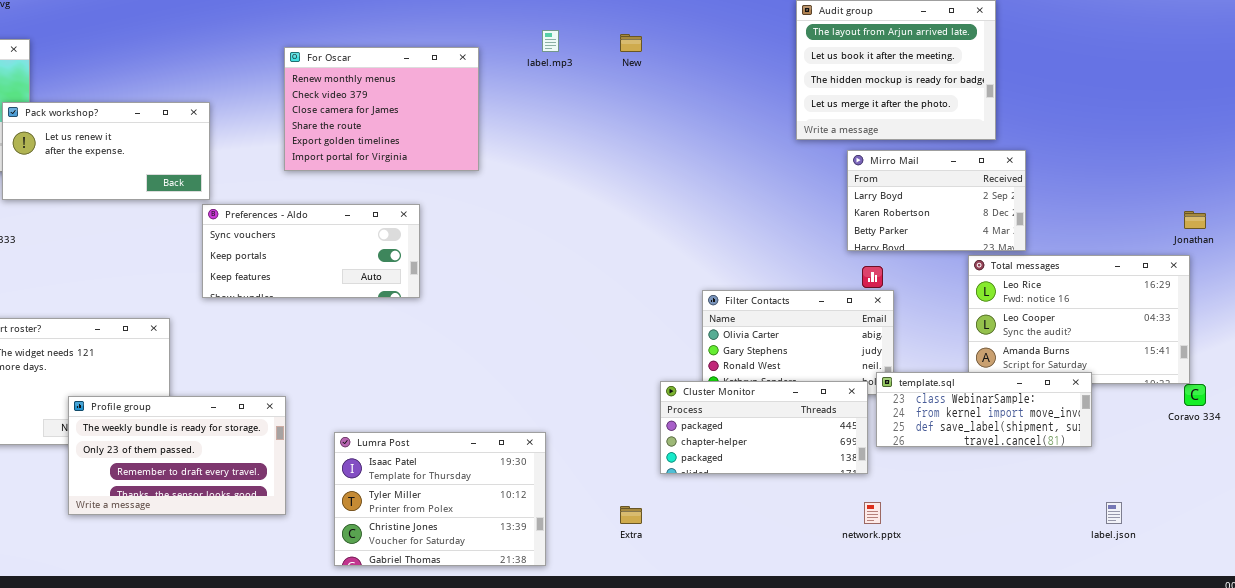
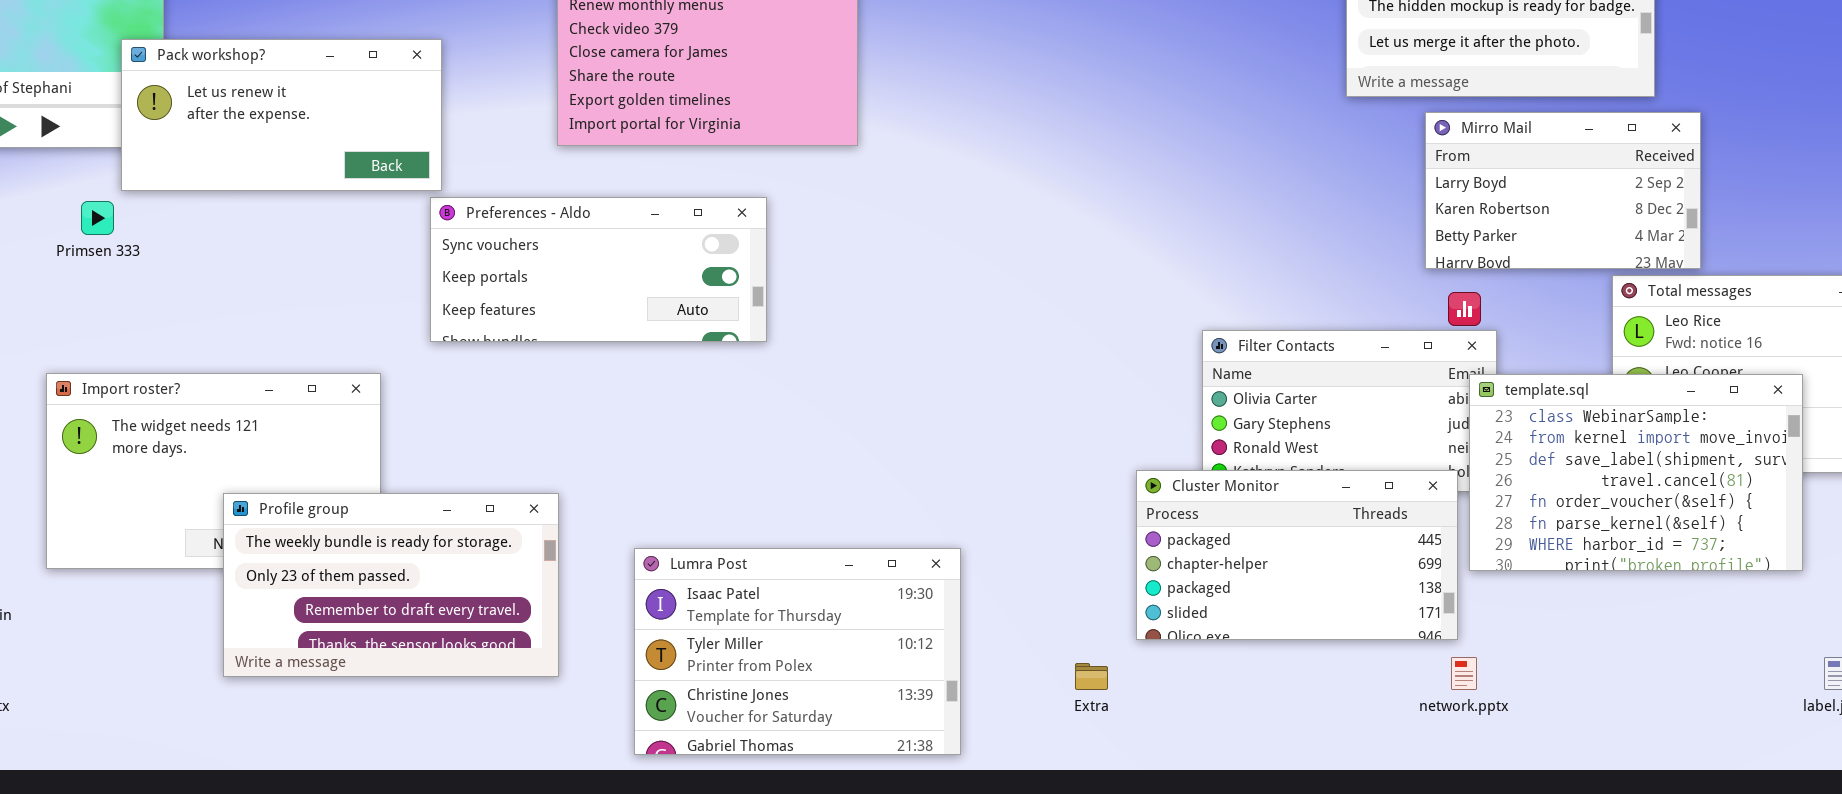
template.sql: [876,372,1092,447] -> [1469,374,1803,571], resized
Cluster Monitor: [660,381,868,474] -> [1136,470,1458,640], resized

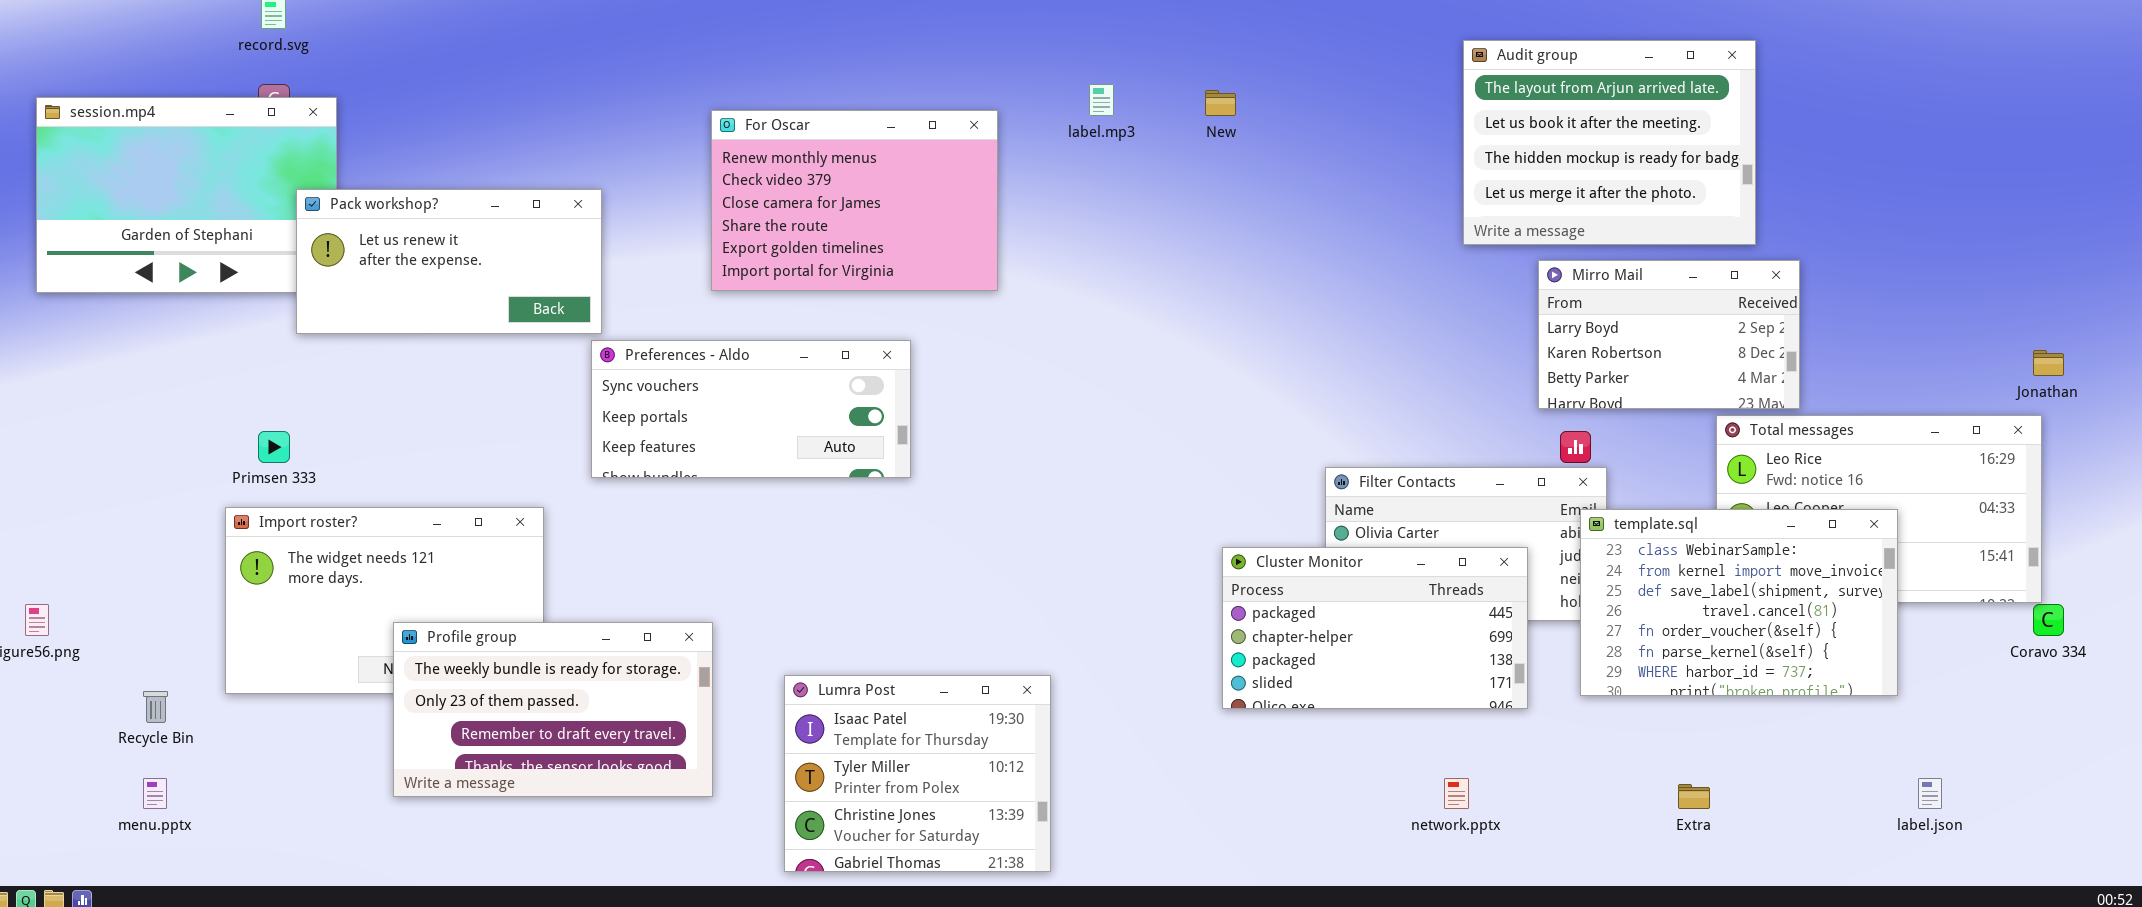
Primsen 333: [81,201,114,235] -> [258,431,290,463], moved
Cluster Monitor: [1136,470,1458,640] -> [1222,547,1528,709], moved
Lumra Post: [634,548,961,755] -> [784,675,1051,872], resized
network.pptx: [1451,657,1477,690] -> [1444,778,1469,809], moved
Extra: [1075,663,1108,690] -> [1678,784,1710,809], moved

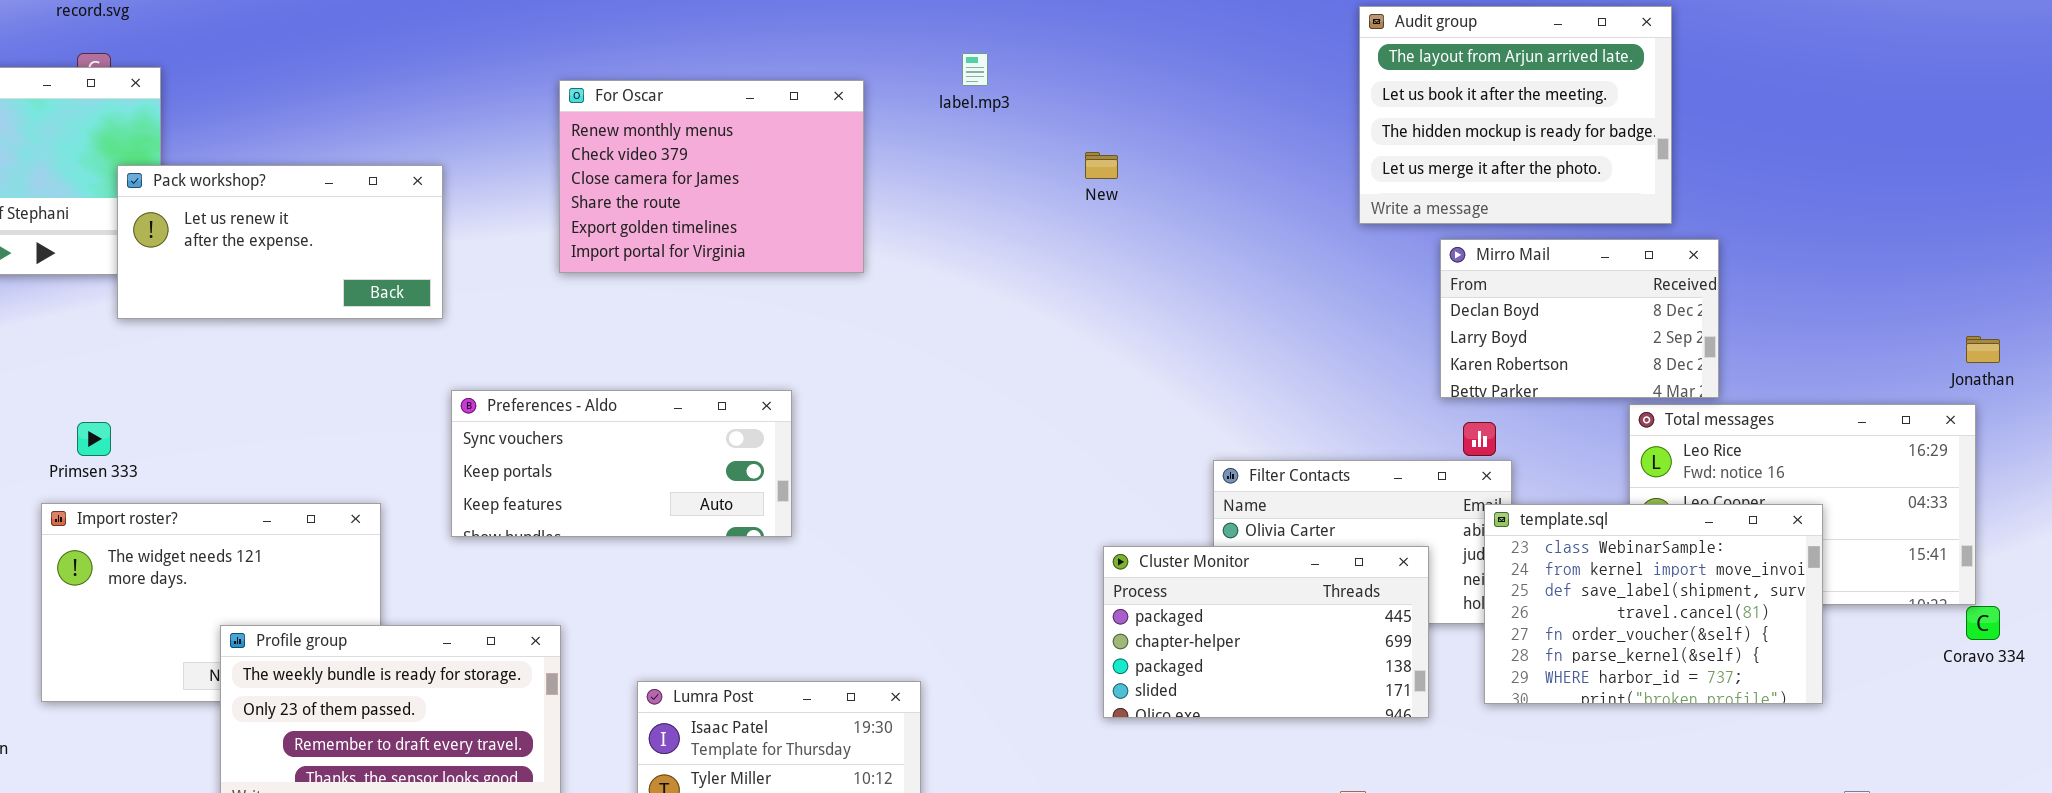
New: [1205,90,1236,116] -> [1085,152,1118,179], moved
Mirro Mail: [1538,260,1800,409] -> [1440,239,1719,398], scrolled up 1 row
Preferences - Aldo: [591,340,911,478] -> [451,390,792,537], moved

